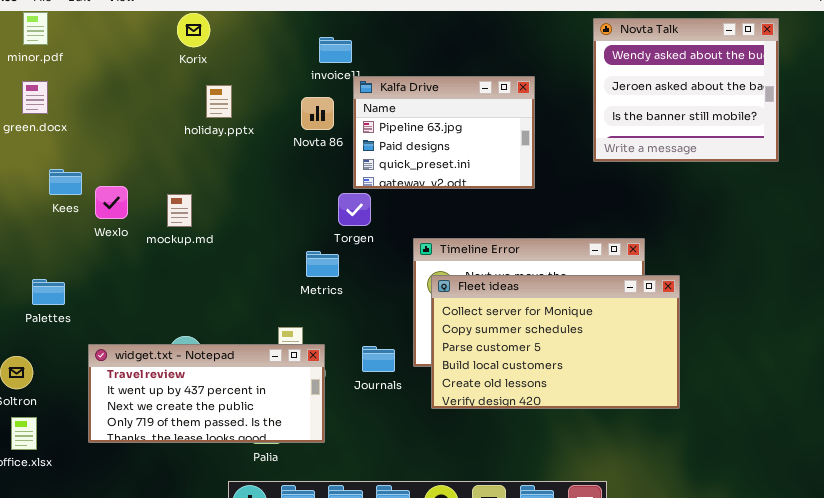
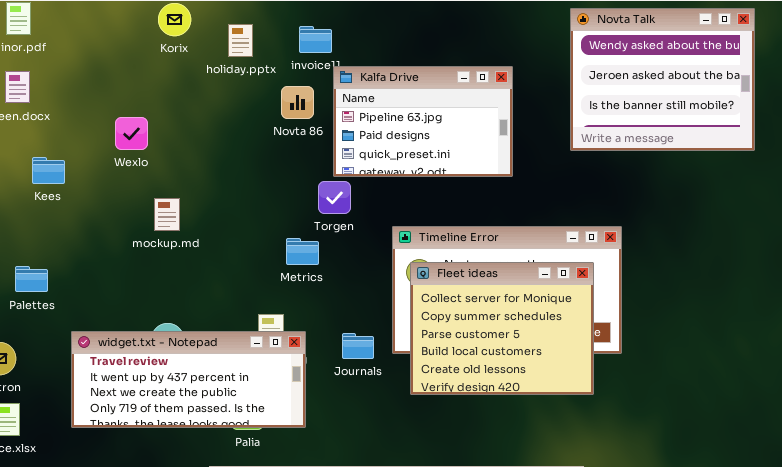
holiday.pptx: [206,85,232,118] -> [228,24,253,57], moved
Wexlo: [95,186,128,219] -> [115,117,148,150], moved
mockup.md: [167,194,192,227] -> [154,198,180,231], moved
Fleet ideas: [431,275,680,409] -> [410,262,594,395], resized

